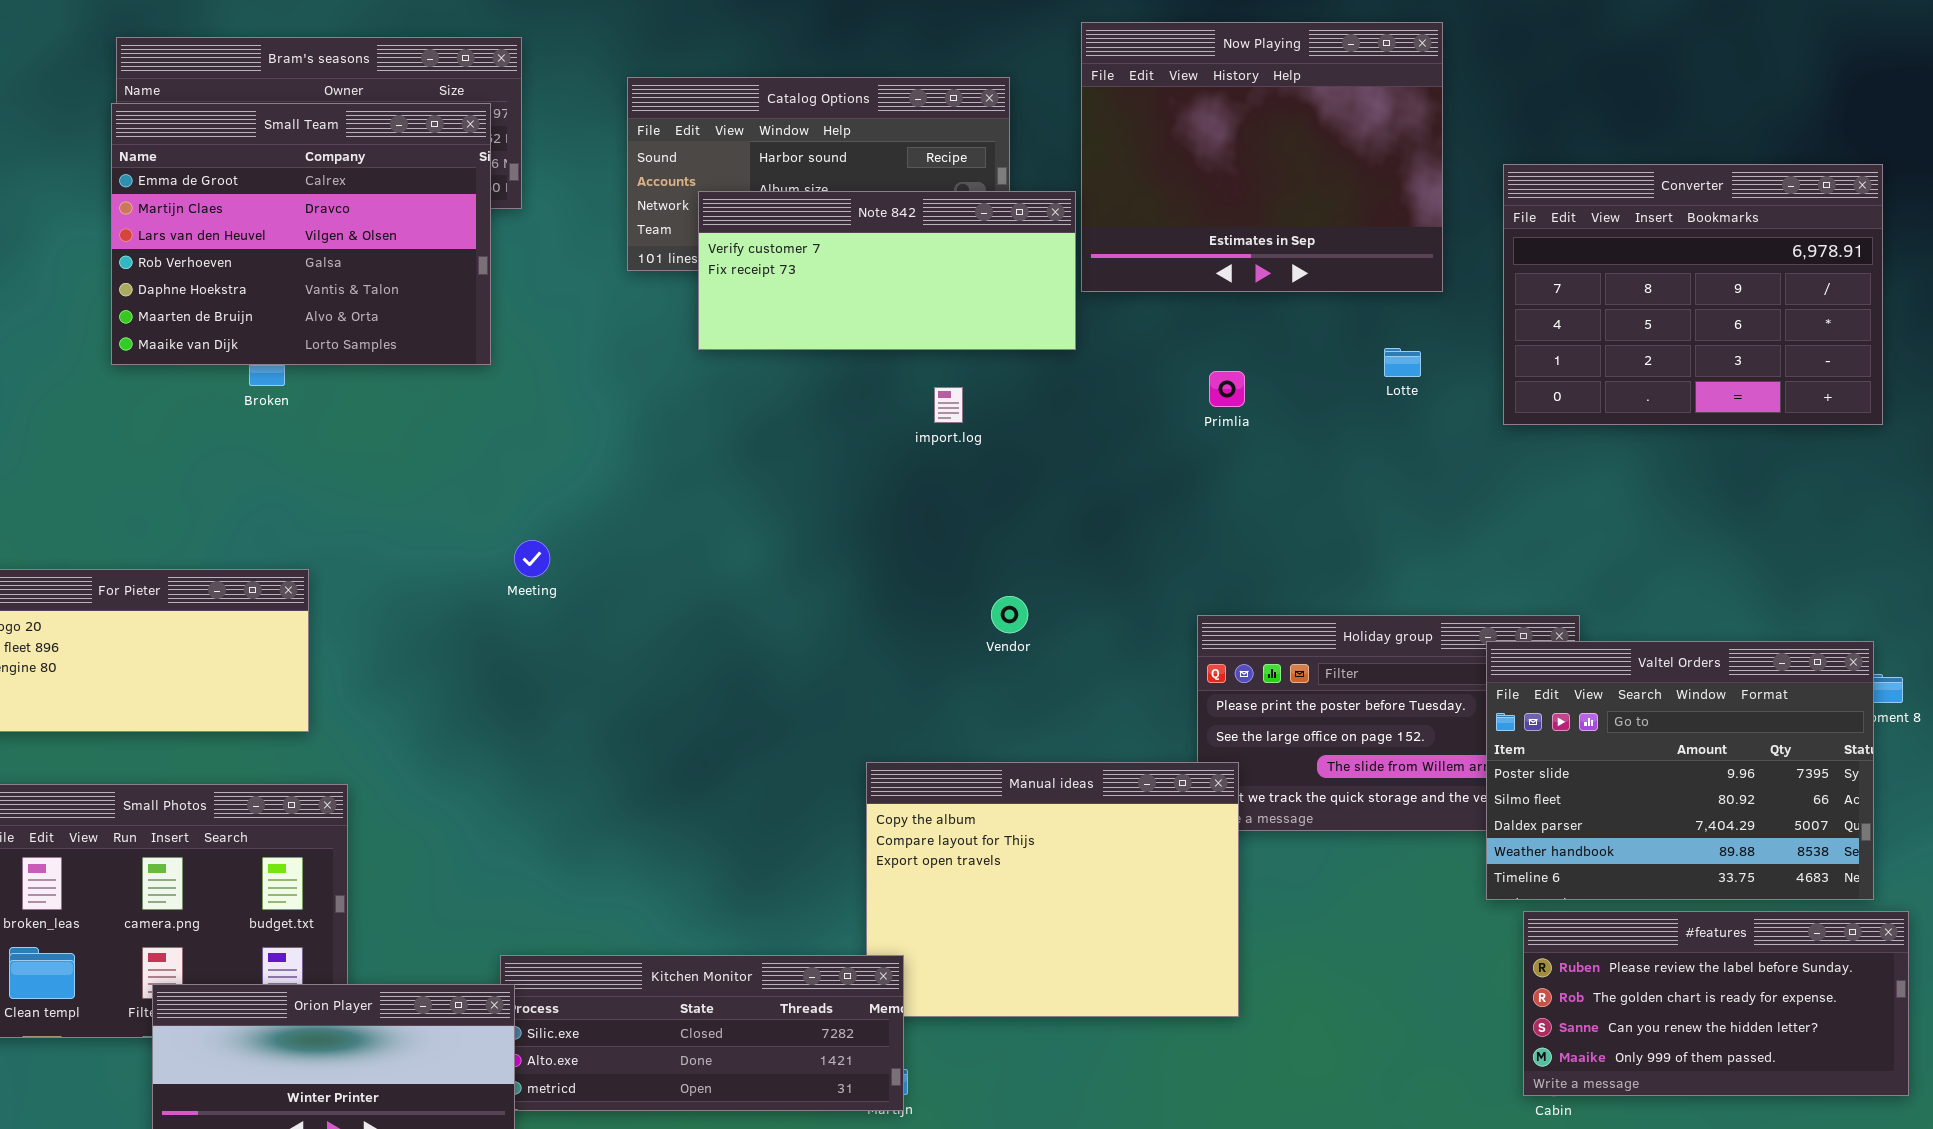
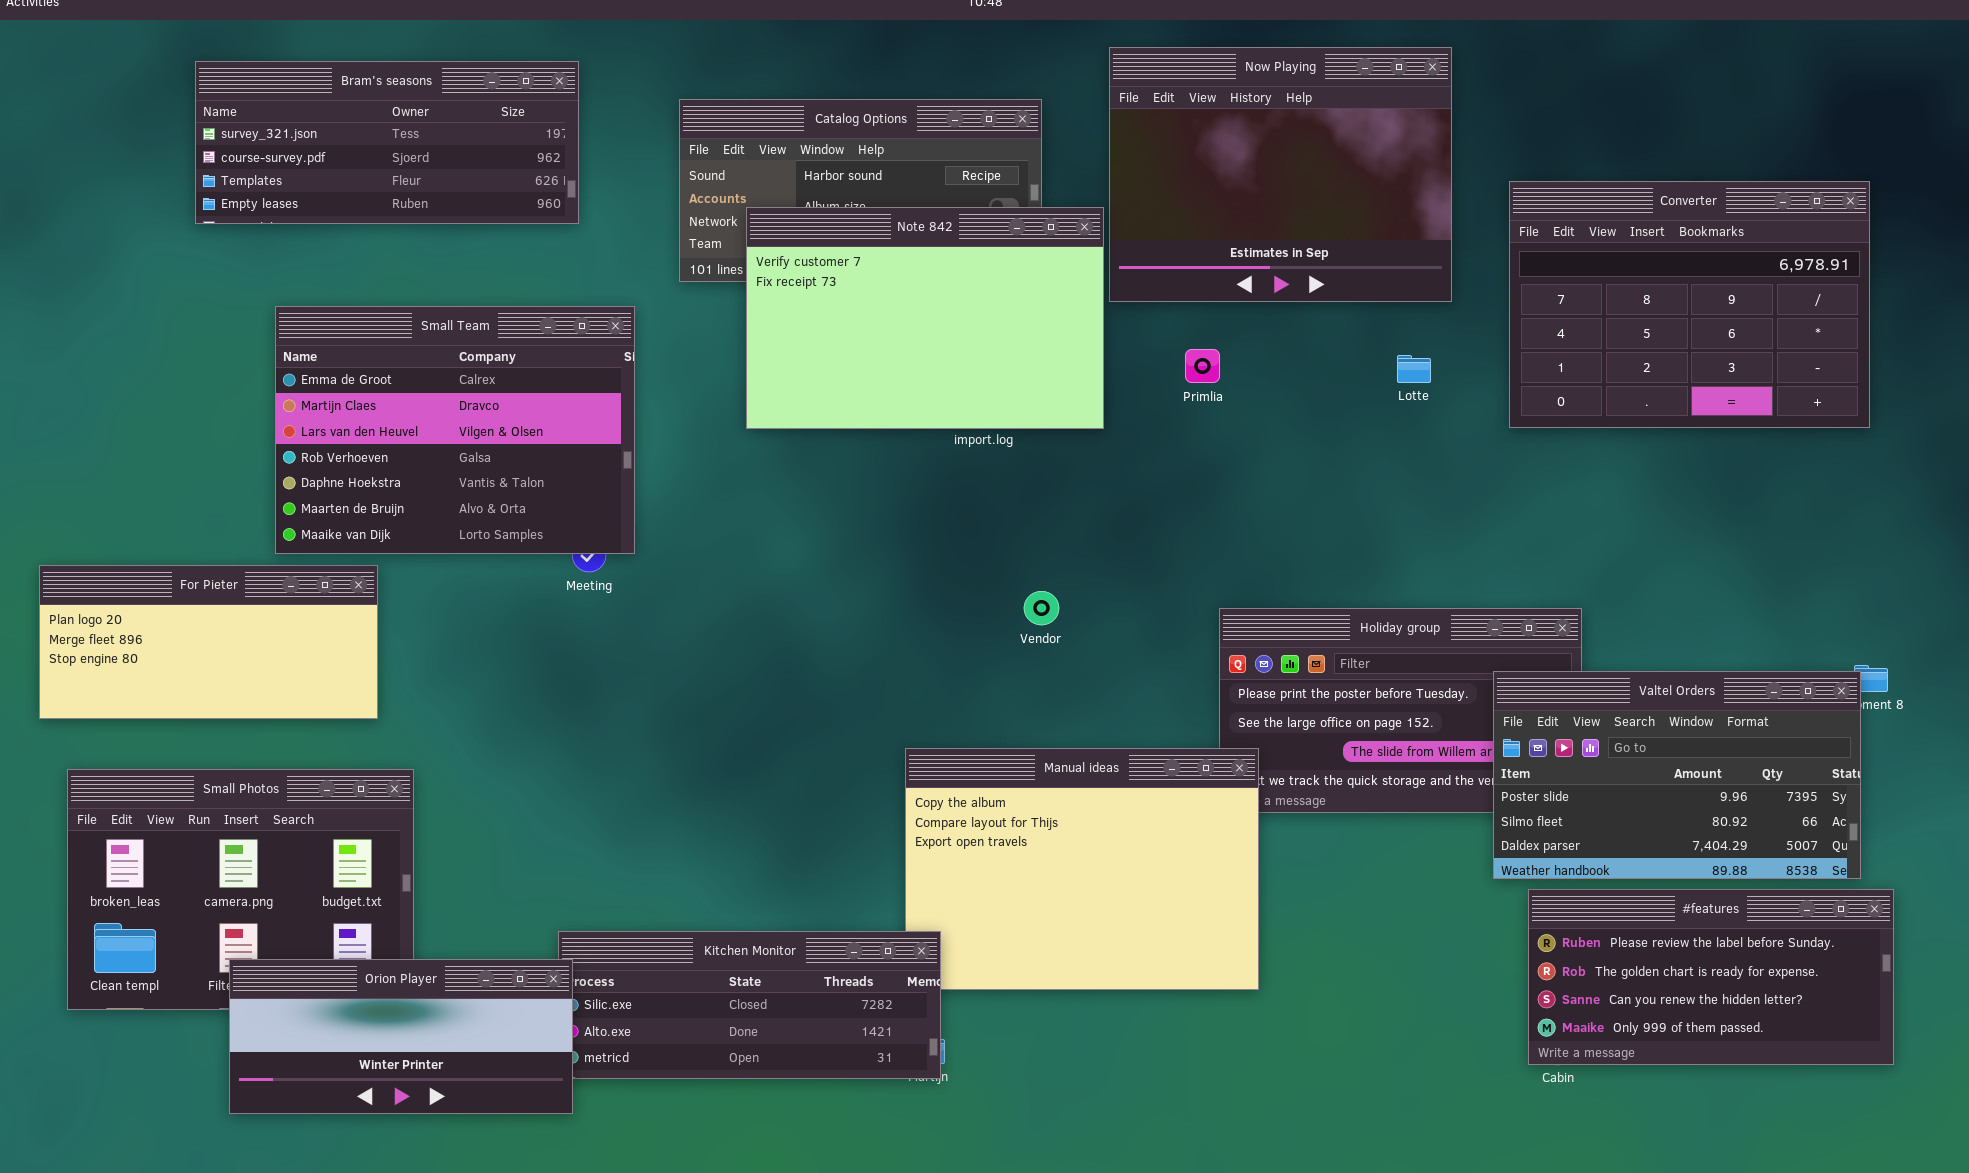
Small Team: [111,103,491,365] -> [275,306,635,554], moved
Note 842: [698,191,1076,350] -> [746,207,1104,429], resized
Primlia: [1209,371,1245,407] -> [1185,349,1220,383], moved
Valtel Orders: [1486,641,1874,900] -> [1493,671,1861,879], resized

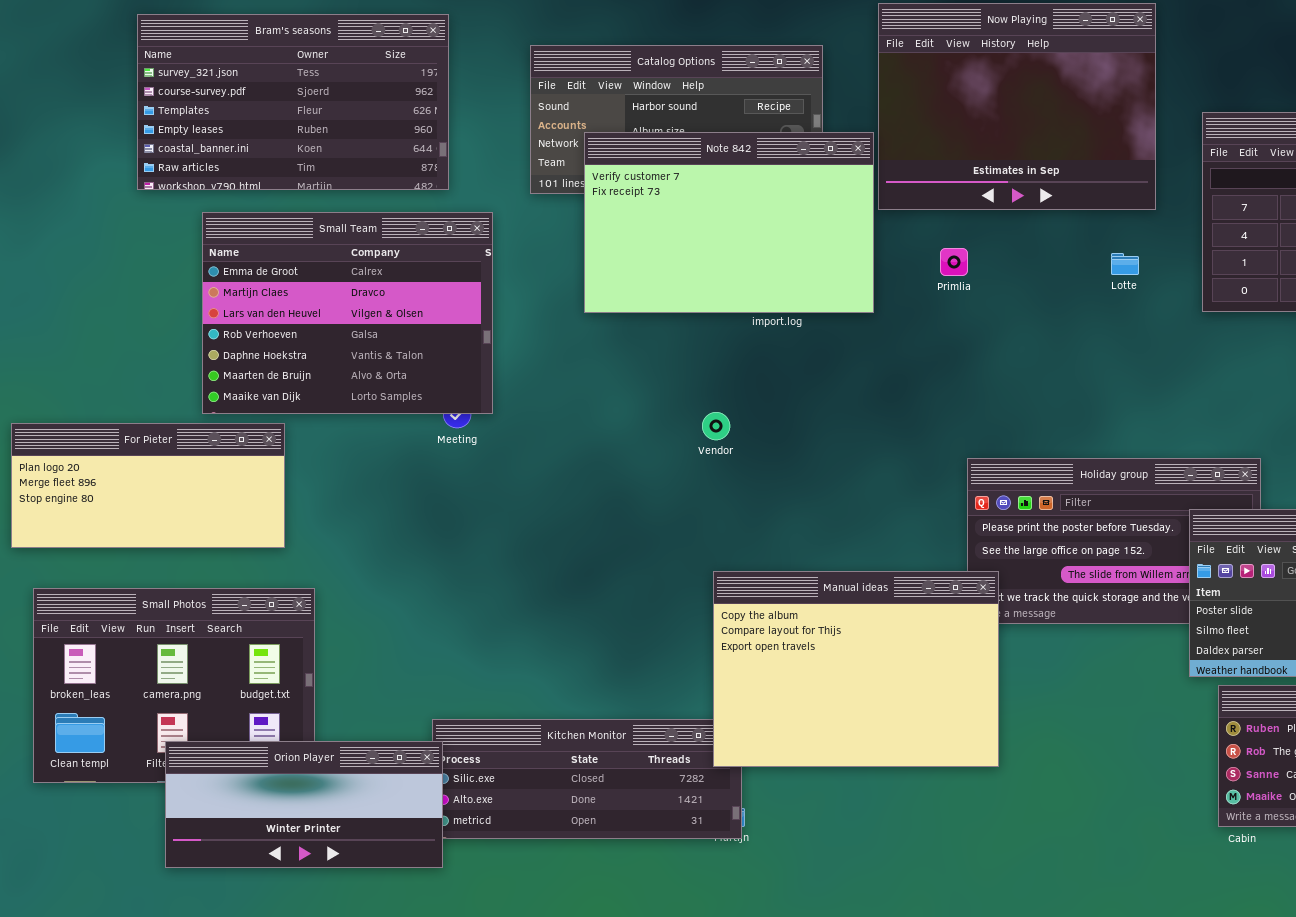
Bram's seasons: [195,61,579,224] -> [137,14,449,190], resized
Vendor: [1024,591,1059,625] -> [702,412,730,440], moved
Manual ideas: [905,748,1259,990] -> [713,571,999,767], raised

